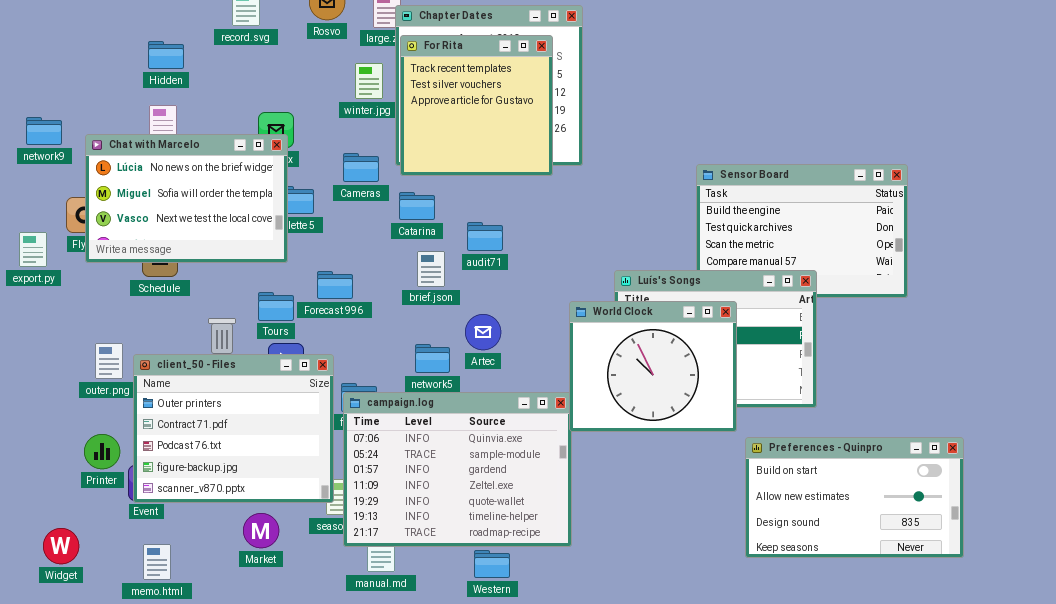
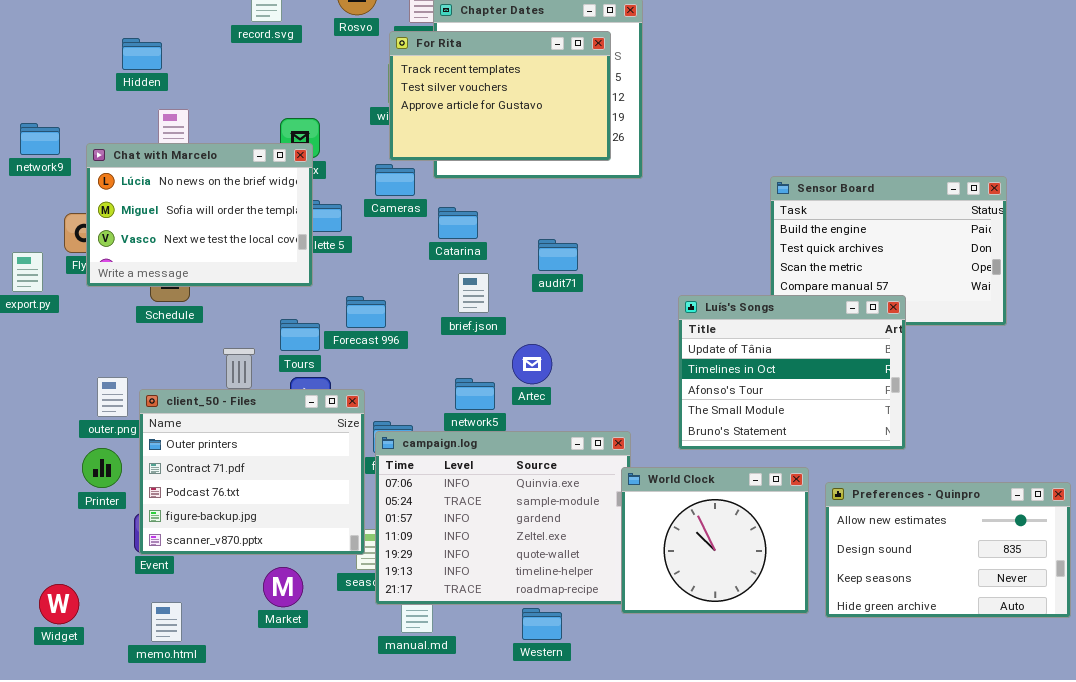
For Rita: [400,35,553,176] -> [389,31,611,161], resized
Hidden: [148,41,184,69] -> [122,38,162,70], moved
audit71: [467,222,503,251] -> [538,239,578,271], moved
World Clock: [569,301,737,432] -> [621,467,809,614], moved
Printer: [84,434,120,469] -> [82,448,122,488], moved
Preferences - Quinpro: [745,437,964,558] -> [825,482,1071,618], scrolled down 1 row

